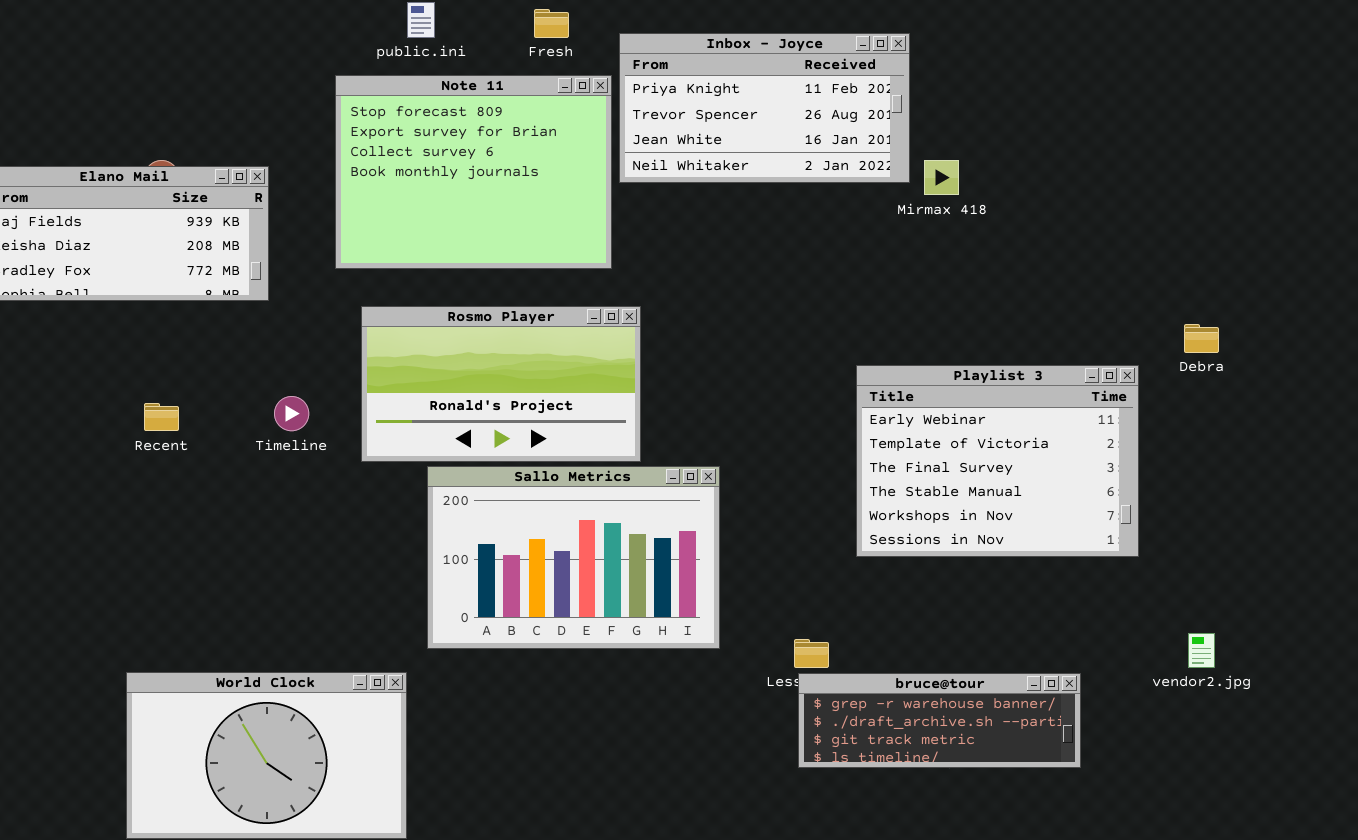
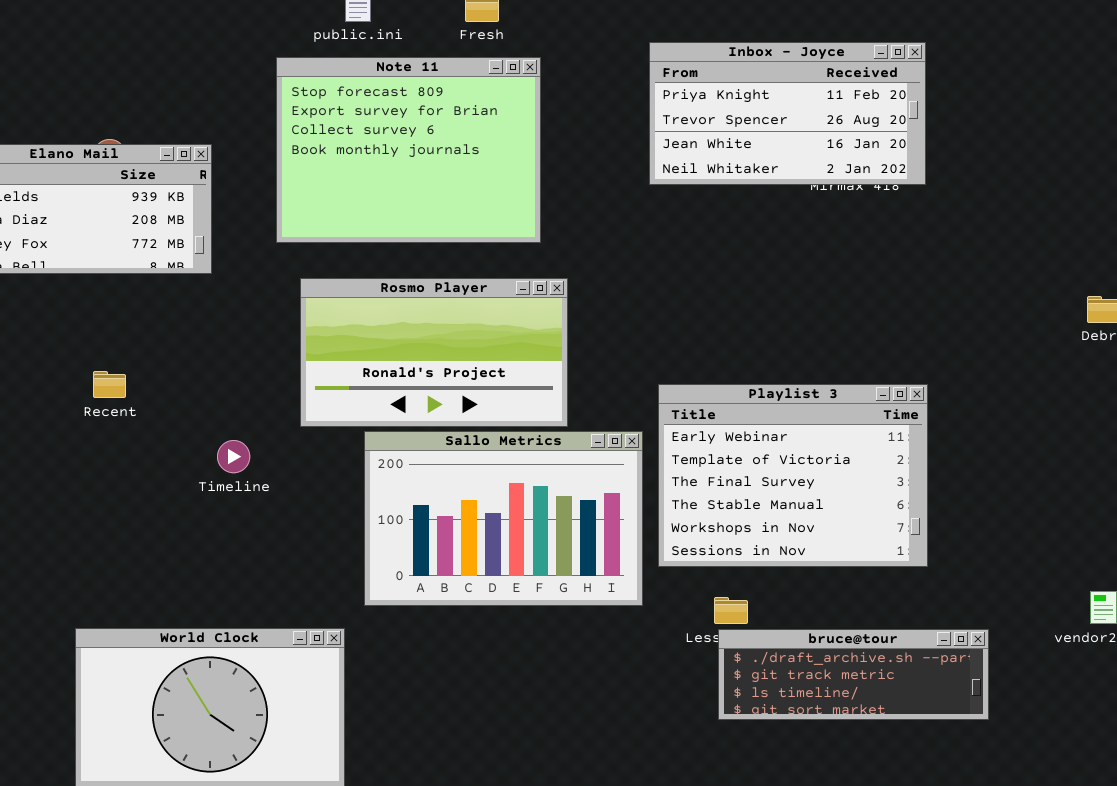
Inbox - Joyce: [619,33,910,183] -> [649,42,926,185], moved
Playlist 3: [856,365,1139,557] -> [658,384,928,567], moved
Timeline: [274,396,309,431] -> [217,440,250,473], moved
bruce@tour: [798,673,1081,768] -> [718,629,989,720], scrolled down 1 row

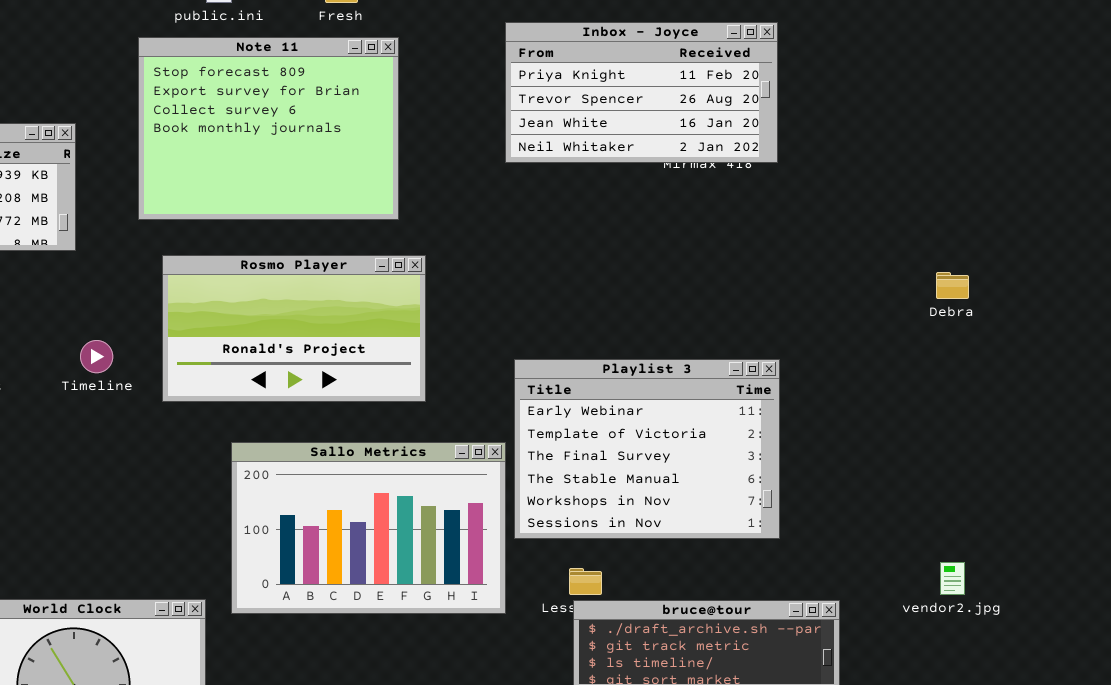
Sallo Metrics: [364,431,643,606] -> [231,442,506,614], moved
Timeline: [217,440,250,473] -> [80,340,113,373], moved

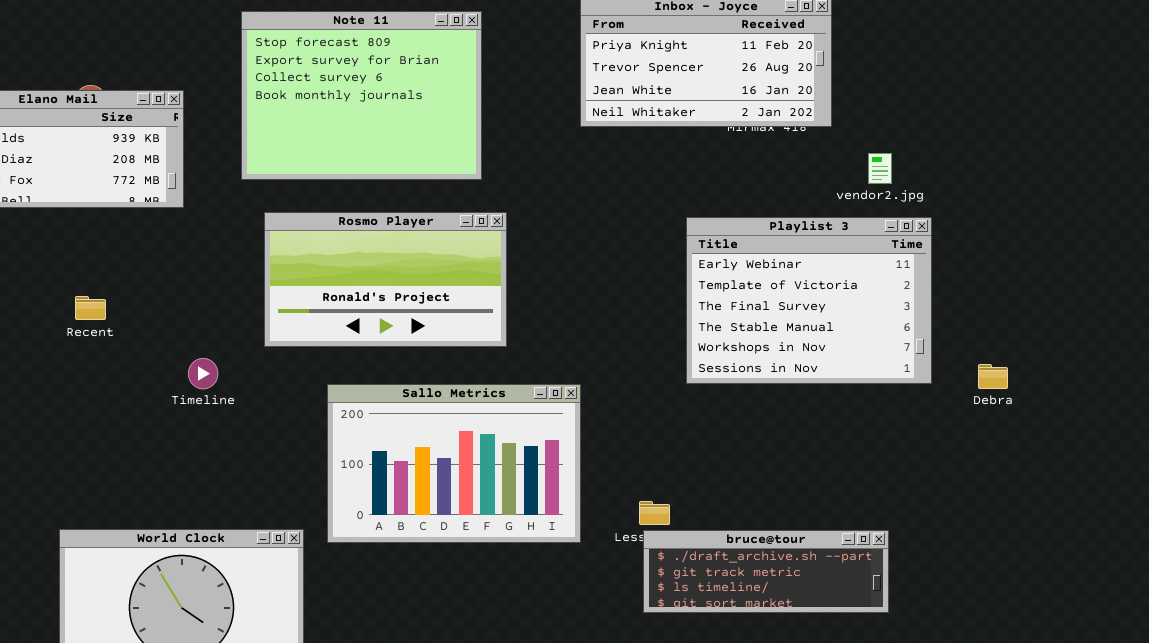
Debra: [936,272,969,299] -> [978,364,1008,389], moved
Timeline: [80,340,113,373] -> [188,358,218,389], moved
Playlist 3: [514,359,780,539] -> [686,217,932,384], moved
vendor2.jpg: [940,562,965,595] -> [868,153,892,184], moved

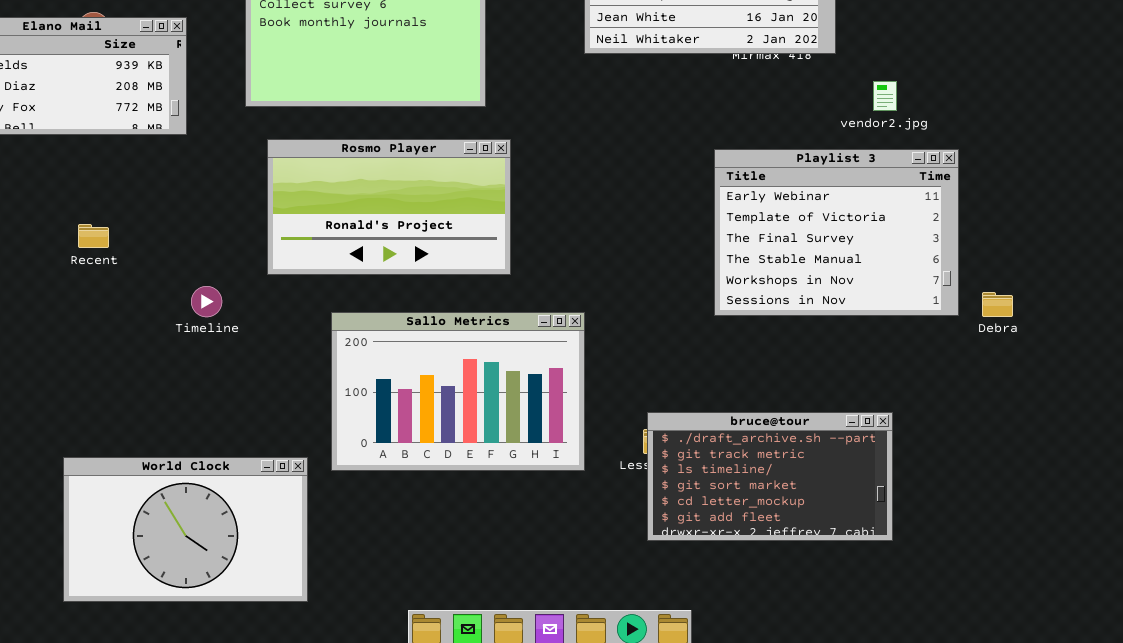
Playlist 3: [686,217,932,384] -> [714,149,959,316], moved
bruce@tour: [643,530,889,613] -> [647,412,893,541], resized

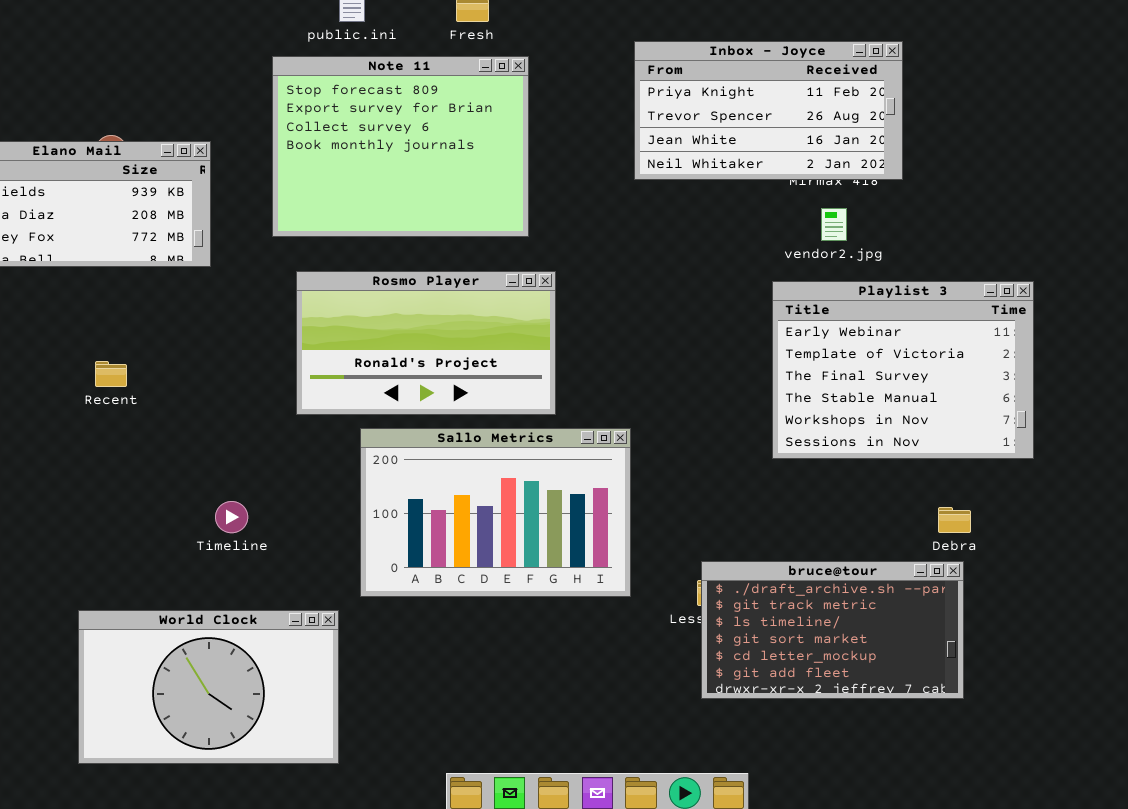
vendor2.jpg: [873,81,897,111] -> [821,208,847,241], moved
Timeline: [191,286,222,317] -> [215,501,248,533], moved
Debra: [982,292,1013,317] -> [938,507,971,533], moved
Sallo Metrics: [331,312,585,471] -> [360,428,631,597], moved

